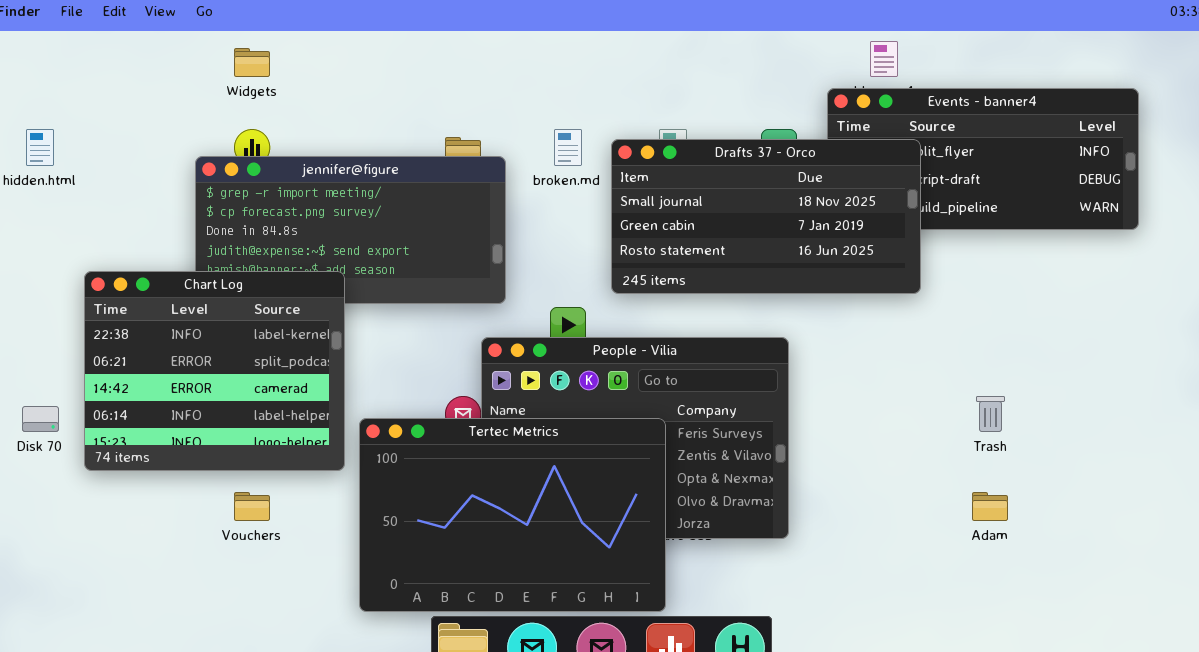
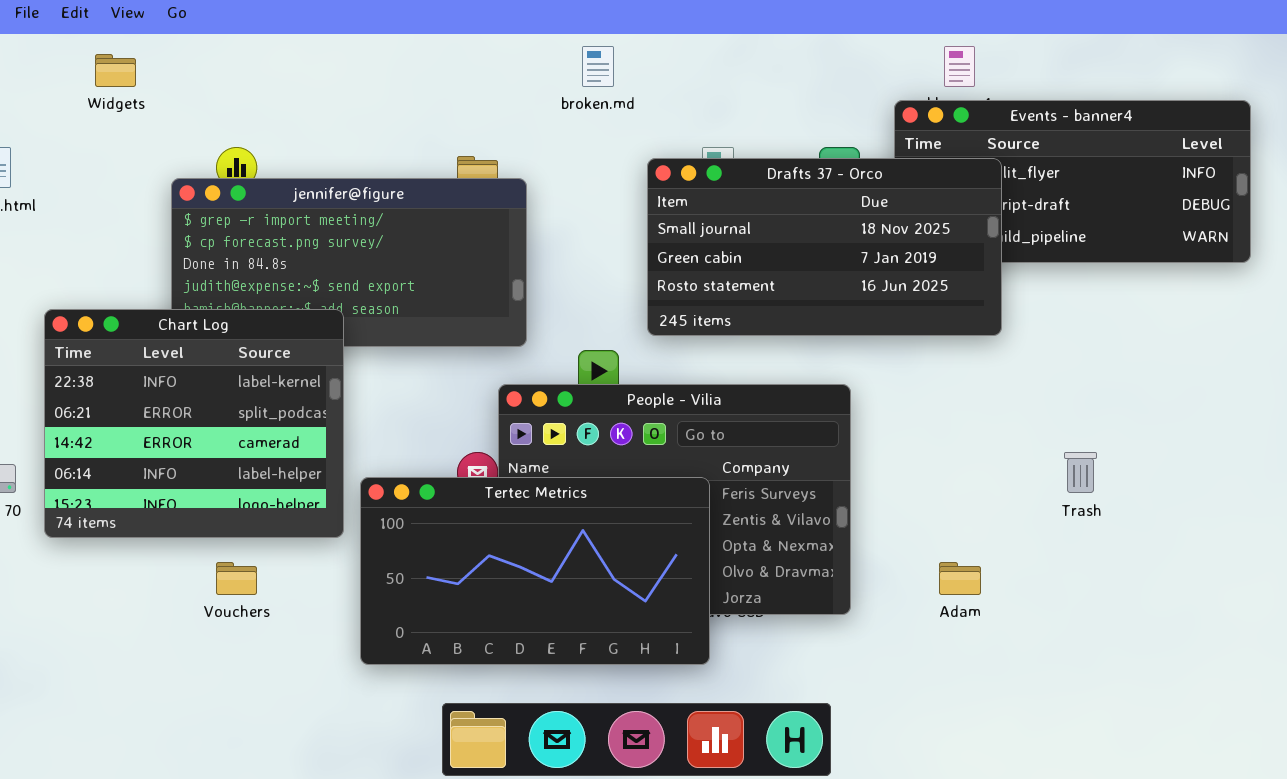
Widgets: [234,48,270,77] -> [95,54,136,87], moved
broken.md: [554,129,582,166] -> [582,46,614,87], moved
Tertec Metrics: [359,418,666,612] -> [360,477,710,665], resized
Adam: [972,492,1008,521] -> [939,562,981,595], moved

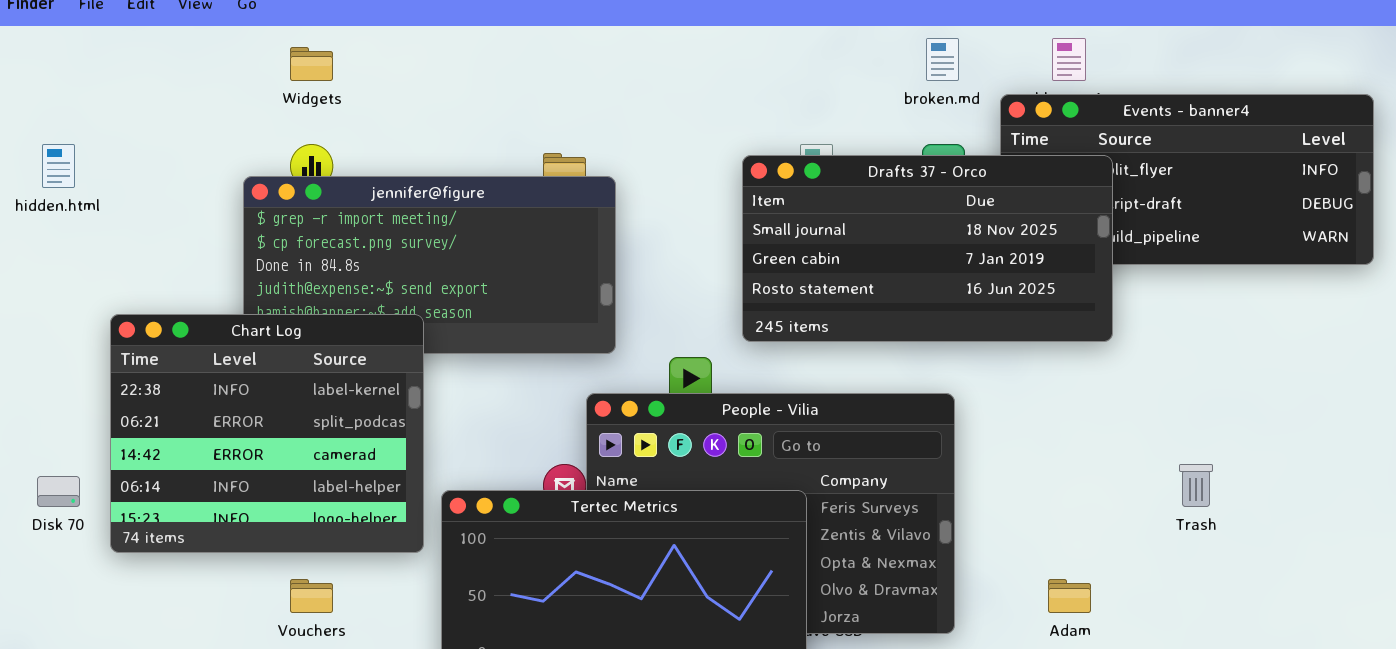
broken.md: [582,46,614,87] -> [926,38,959,81], moved
Widgets: [95,54,136,87] -> [290,47,333,81], moved

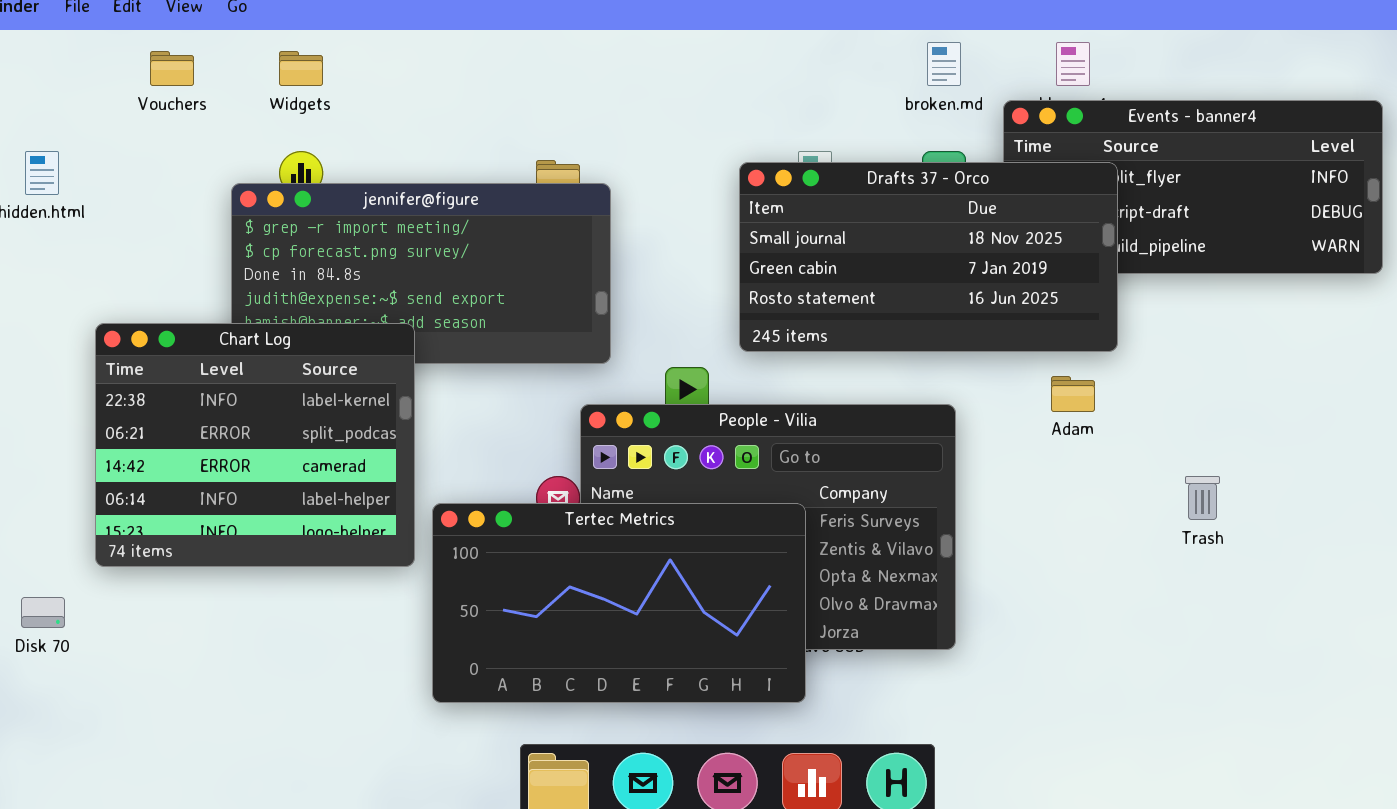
Disk 70: [37,476,80,507] -> [21,597,65,628], moved
Vouchers: [290,579,333,613] -> [150,51,194,86], moved
Adam: [1048,579,1091,613] -> [1051,376,1095,412], moved

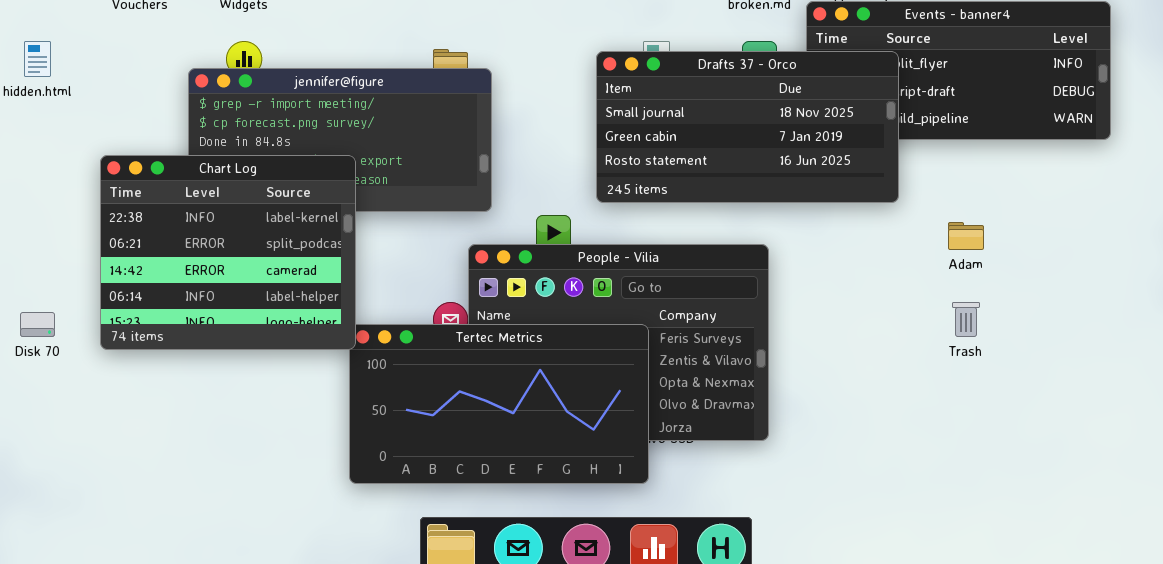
Chart Log: [95,323,415,567] -> [100,155,356,350], moved
Adam: [1051,376,1095,412] -> [948,222,984,250], moved
Disk 70: [21,597,65,628] -> [20,312,55,337], moved

